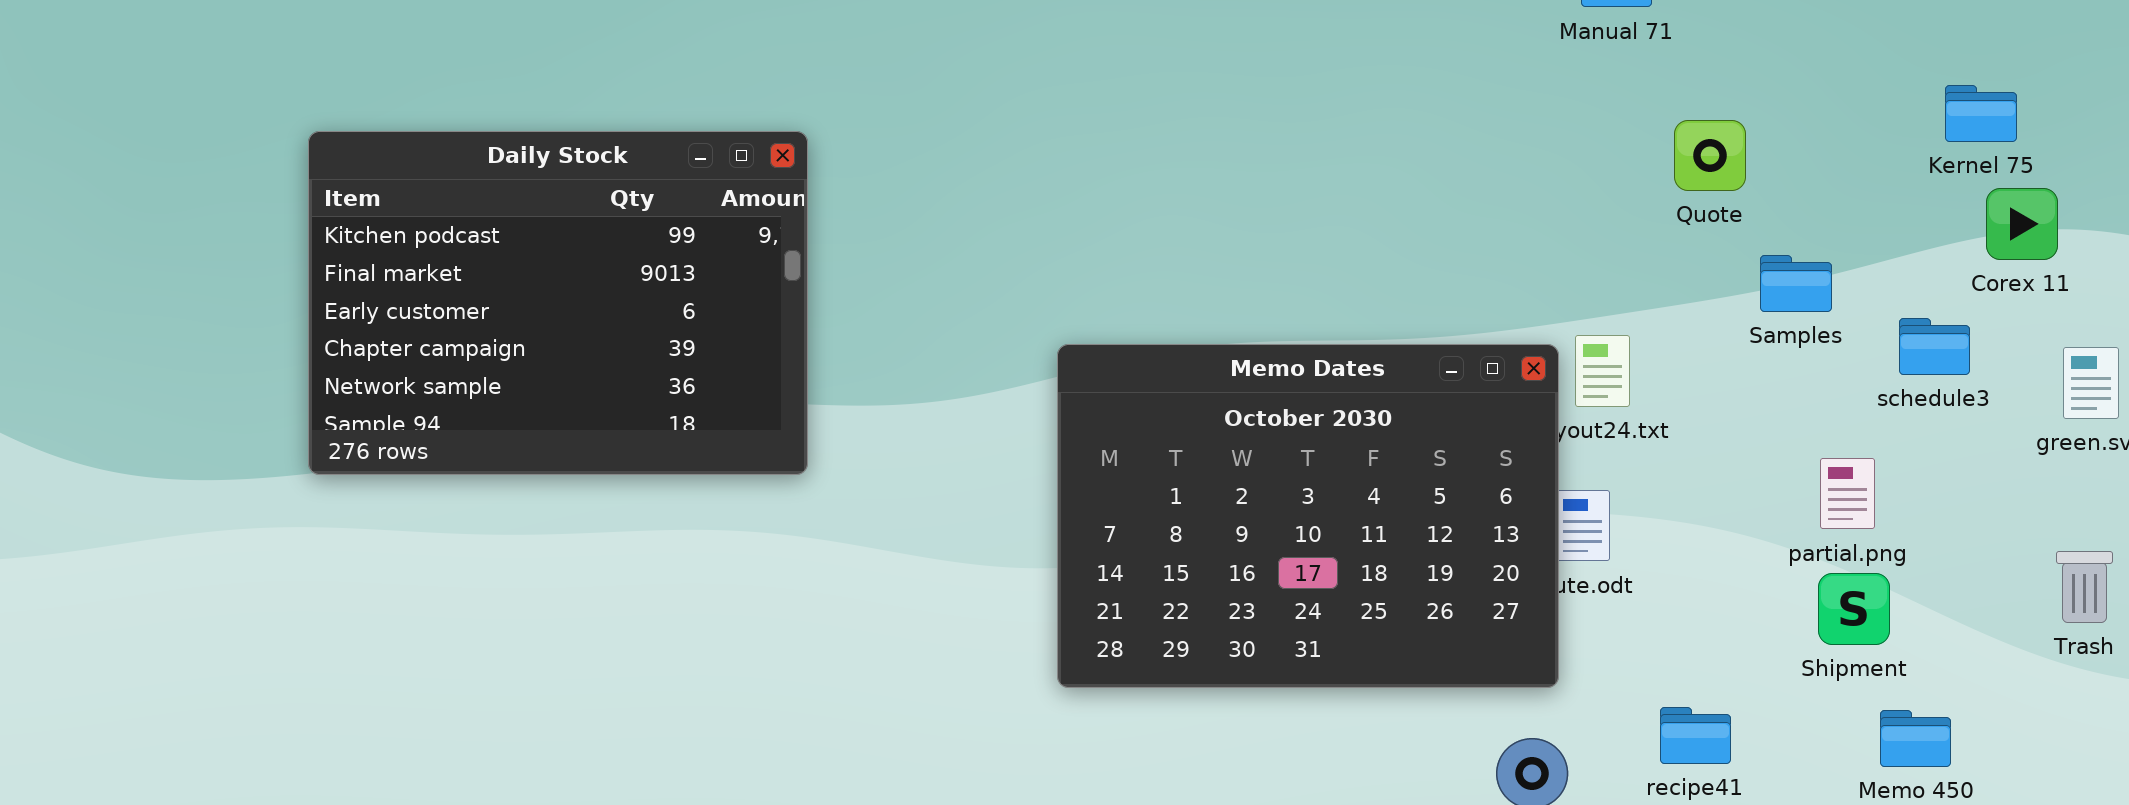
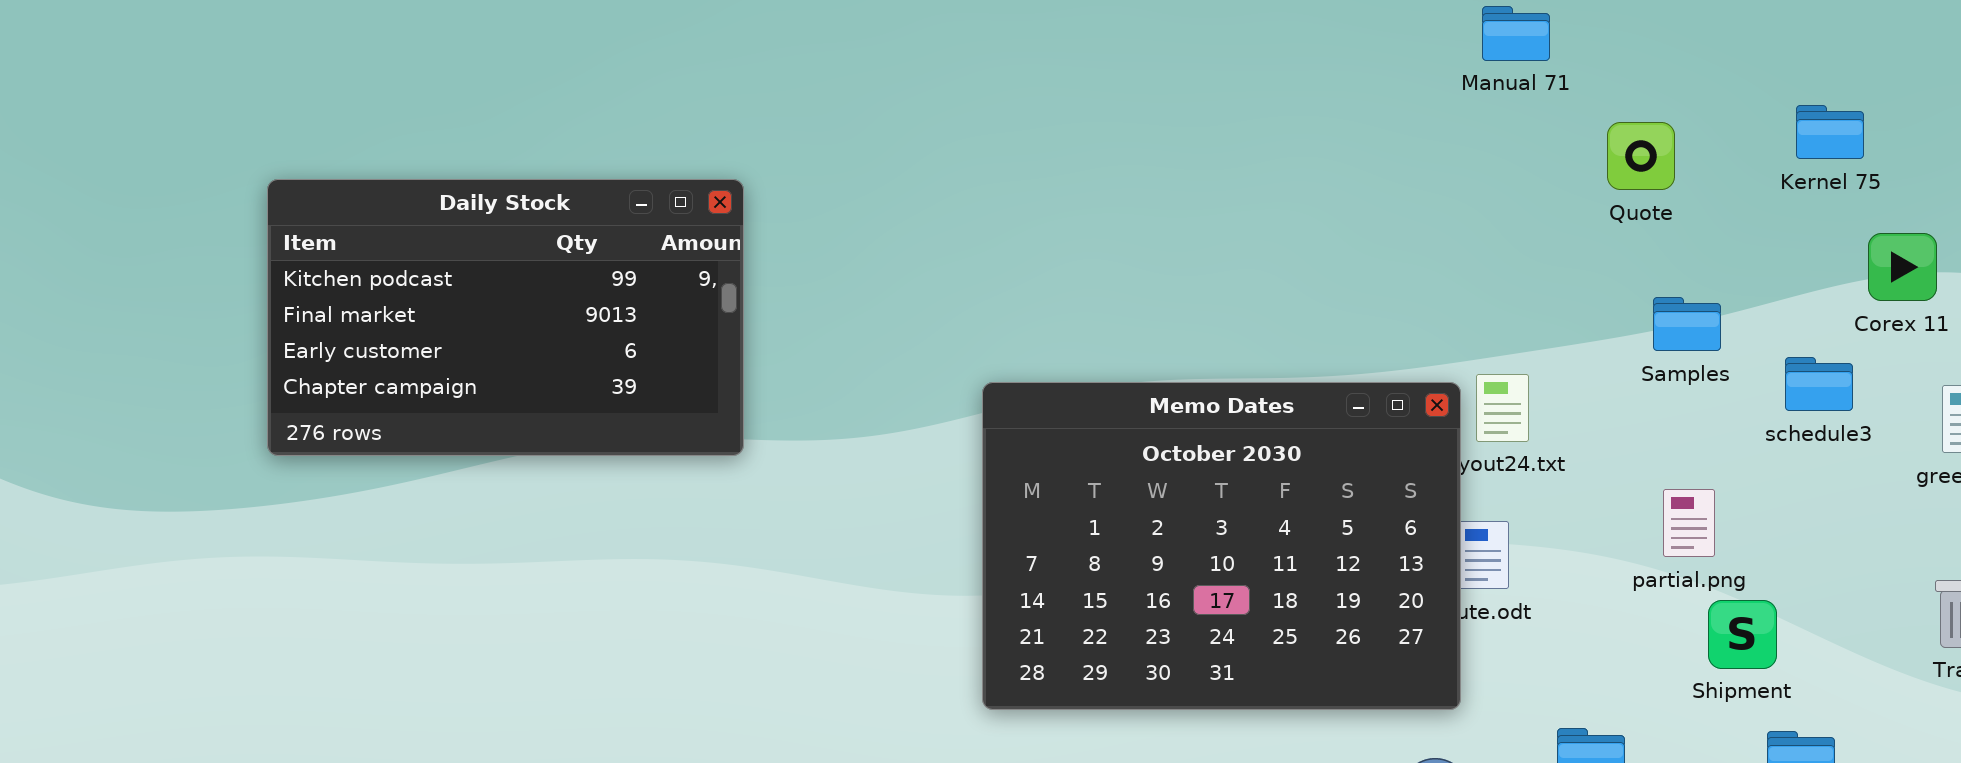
Kernel 75: [1945,85,2017,142] -> [1796,105,1864,159], moved
Quote: [1674,120,1746,191] -> [1607,122,1675,190], moved
Daily Stock: [308,131,808,475] -> [267,179,744,456], resized
partial.png: [1820,458,1875,529] -> [1663,489,1715,557], moved

